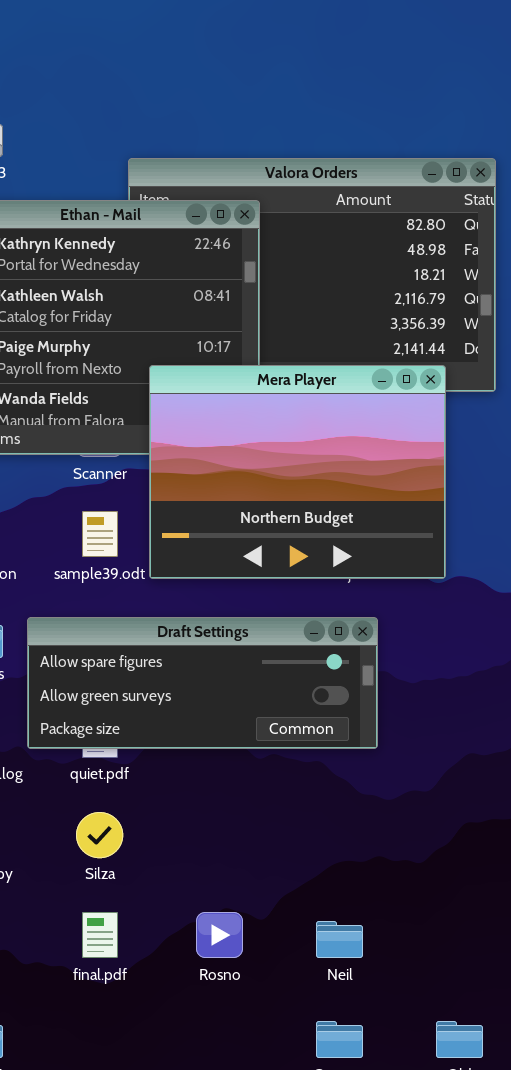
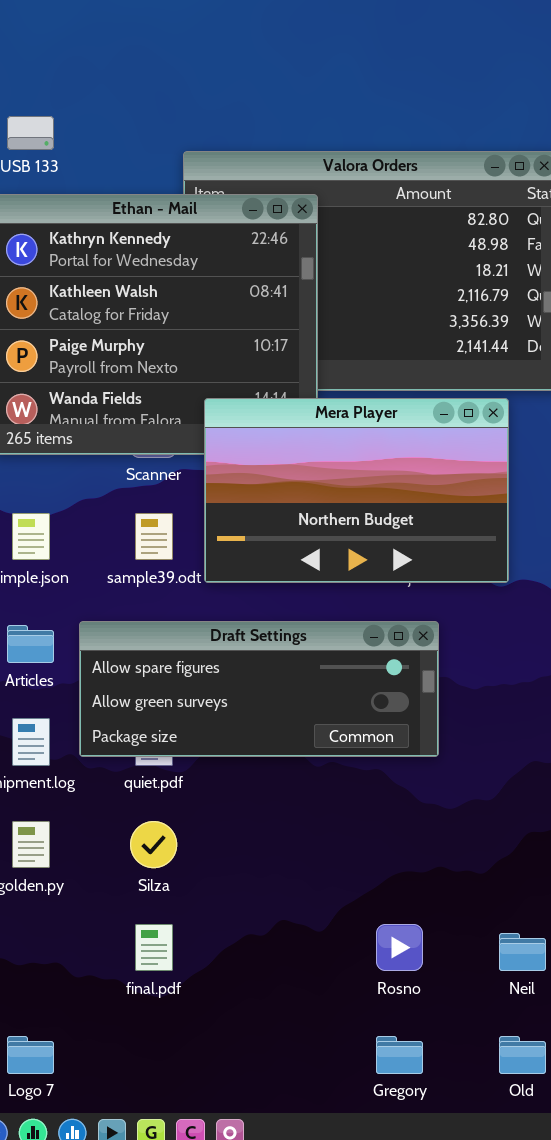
Mera Player: [149,365,446,579] -> [204,398,509,583], resized
Rosno: [196,912,243,958] -> [376,924,423,971], moved
Neil: [316,921,363,958] -> [499,933,546,971], moved

